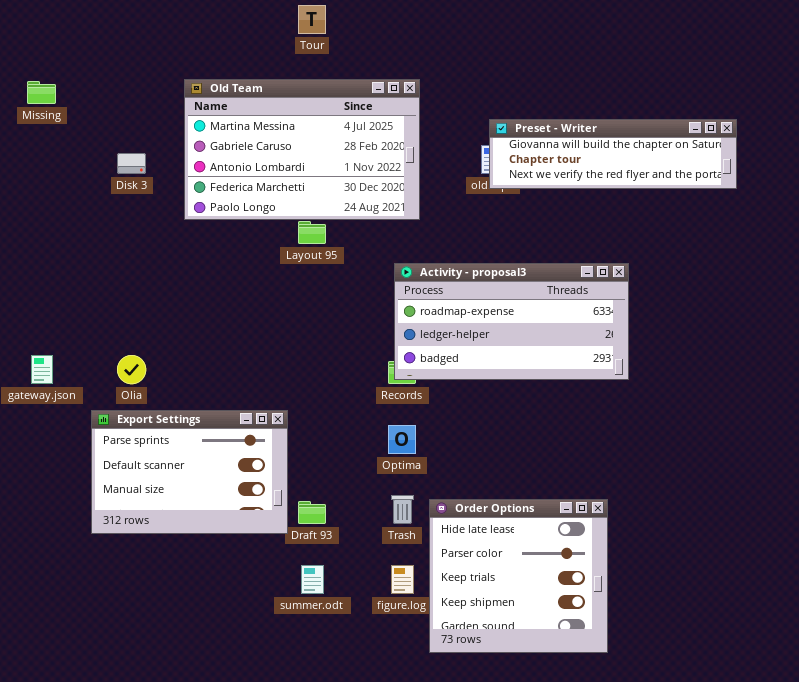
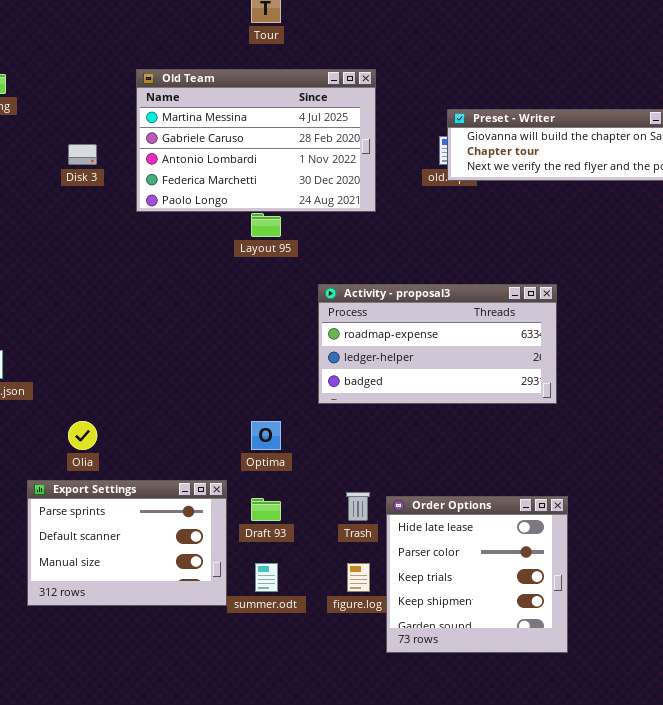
Activity - proposal3: [394,263,629,380] -> [318,284,557,404], moved
Olia: [117,355,146,384] -> [68,421,97,450], moved
Export Settings: [91,410,288,534] -> [27,480,227,606], moved
Optima: [388,425,416,454] -> [251,421,281,450], moved

